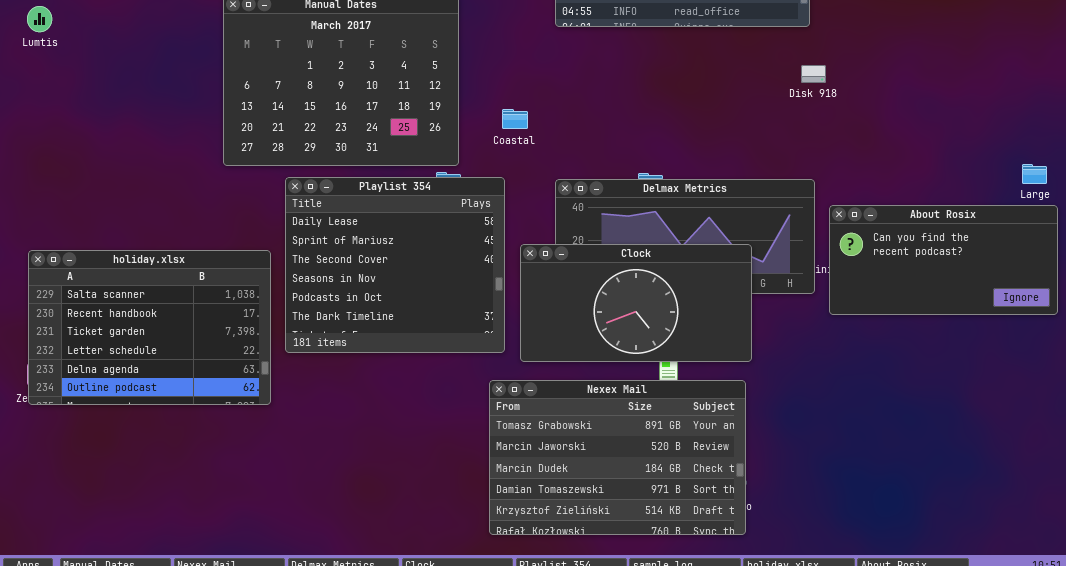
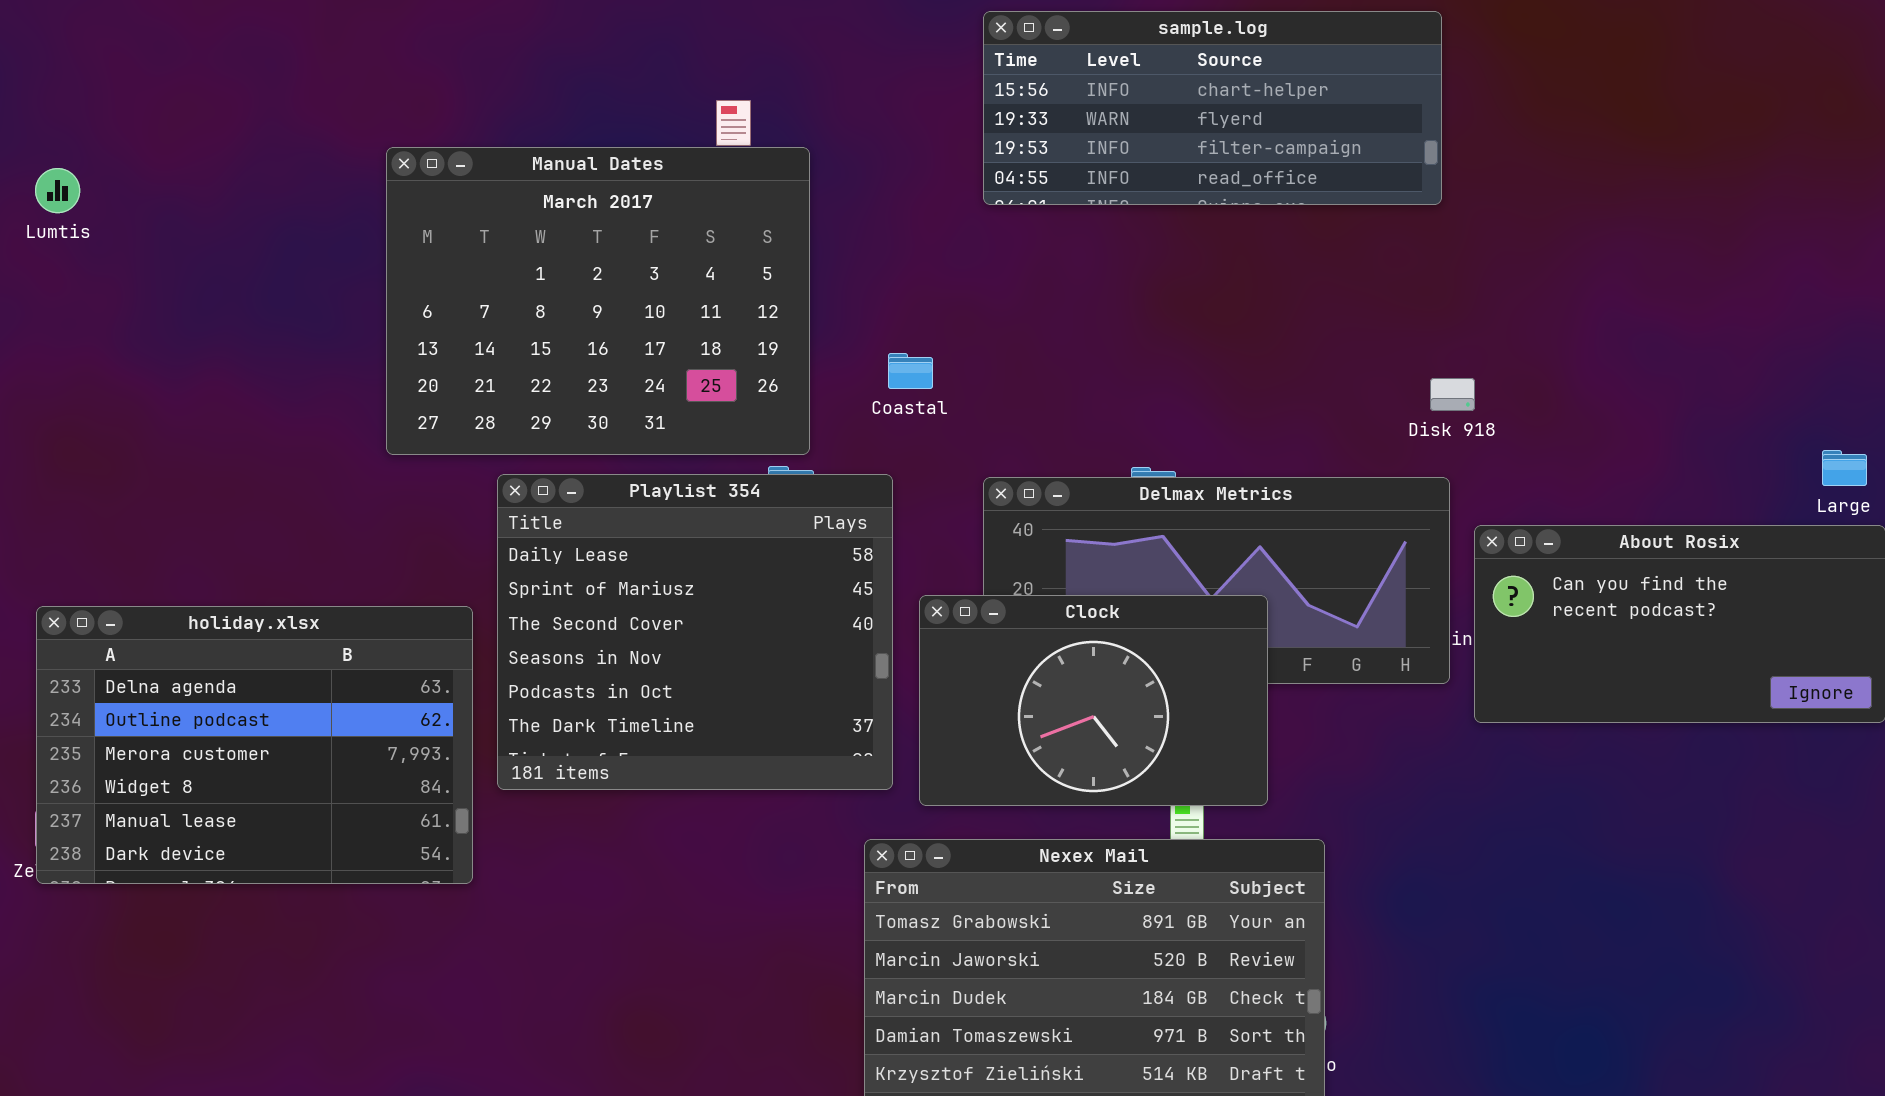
Disk 918: [801,65,826,83] -> [1430,378,1475,411], moved
Clock: [520,244,752,362] -> [919,595,1268,806], resized
holiday.xlsx: [28,250,271,405] -> [36,606,473,884], scrolled down 4 rows

